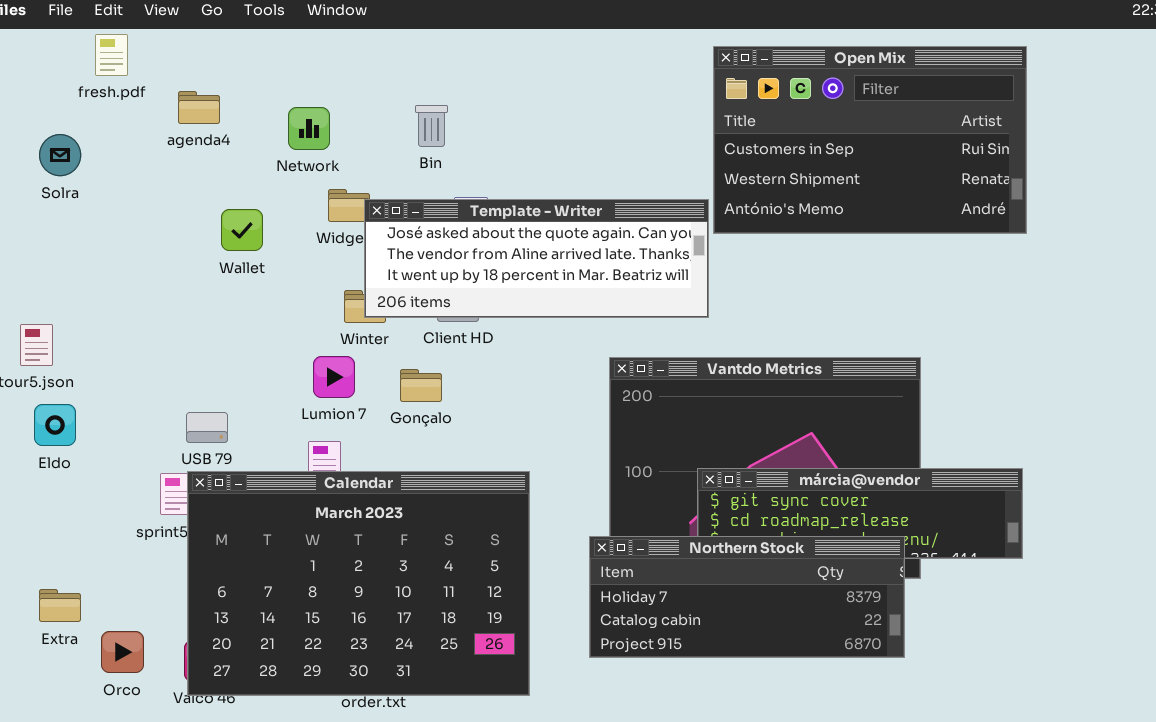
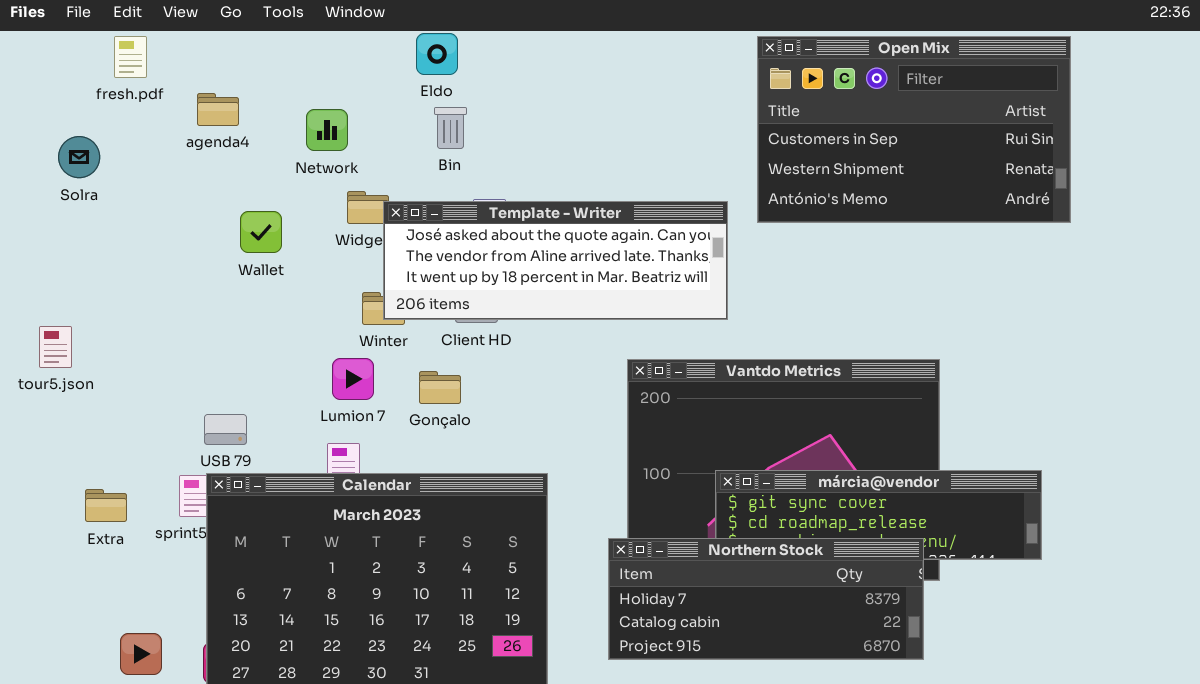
Open Mix: [713,46,1027,234] -> [757,36,1071,223], moved
Eldo: [34,404,76,446] -> [416,33,458,75], moved
Extra: [39,589,81,622] -> [85,489,127,522], moved

